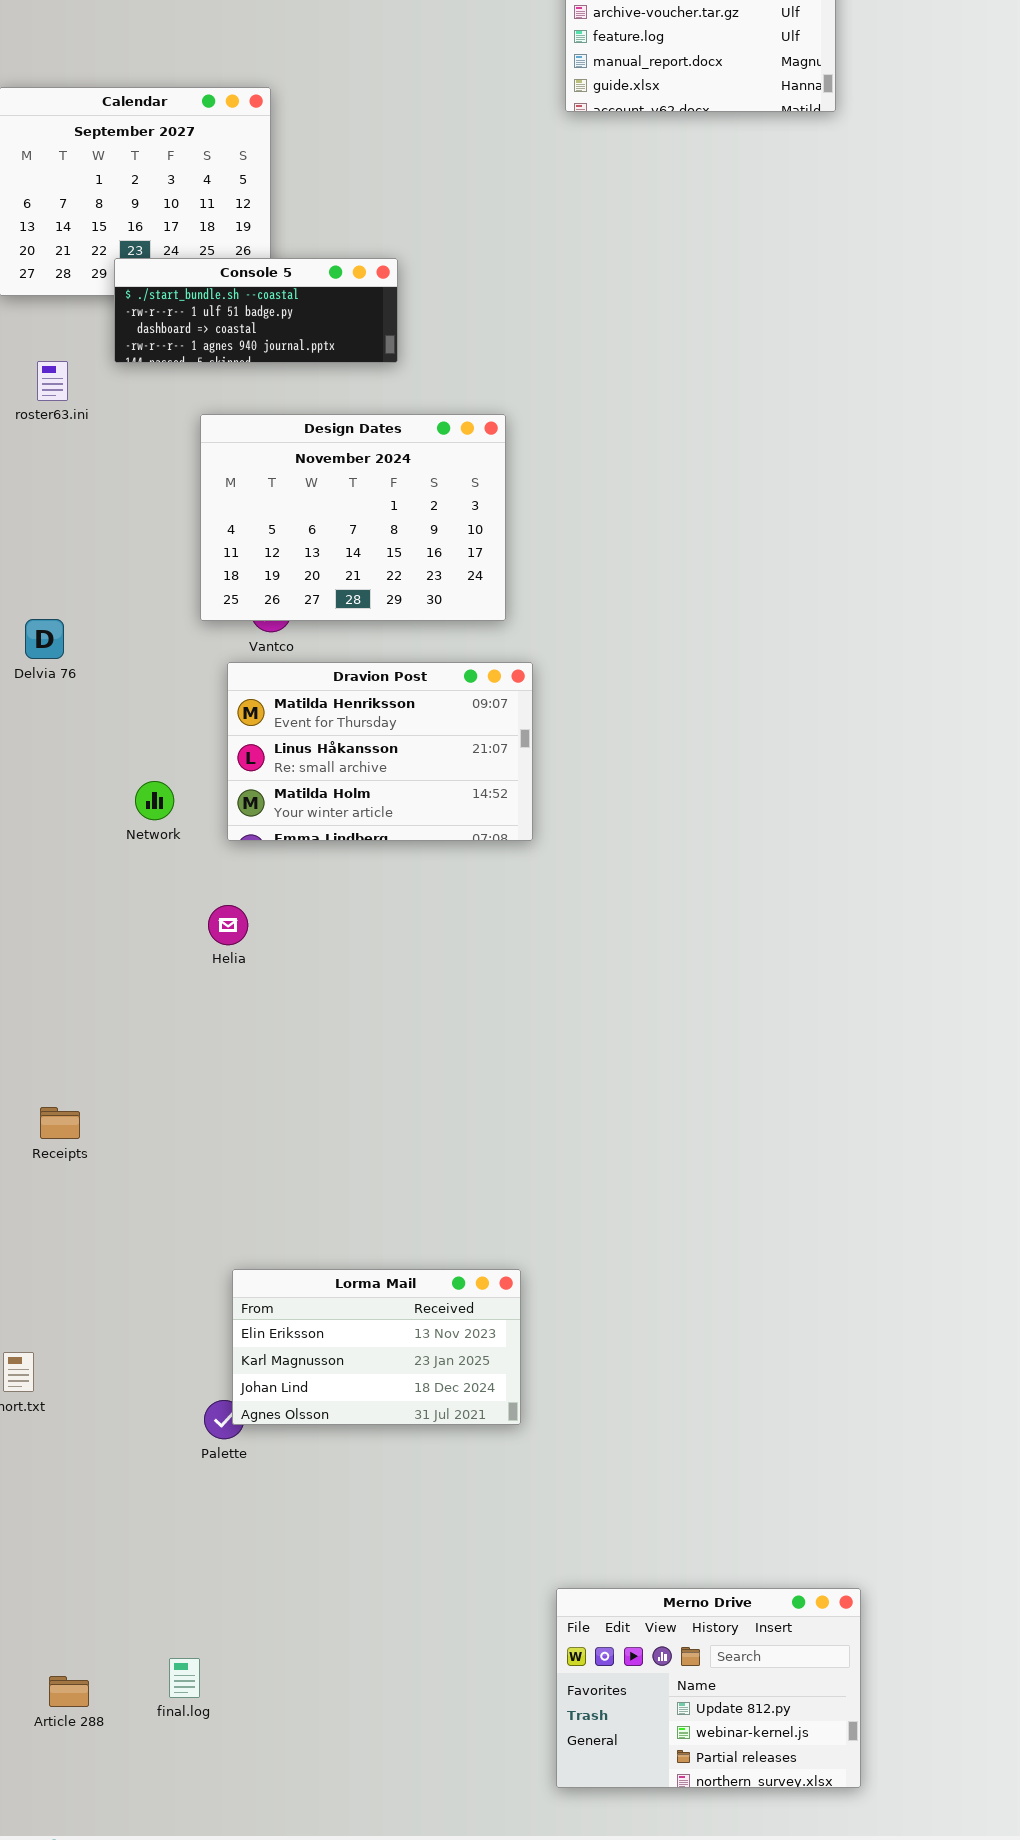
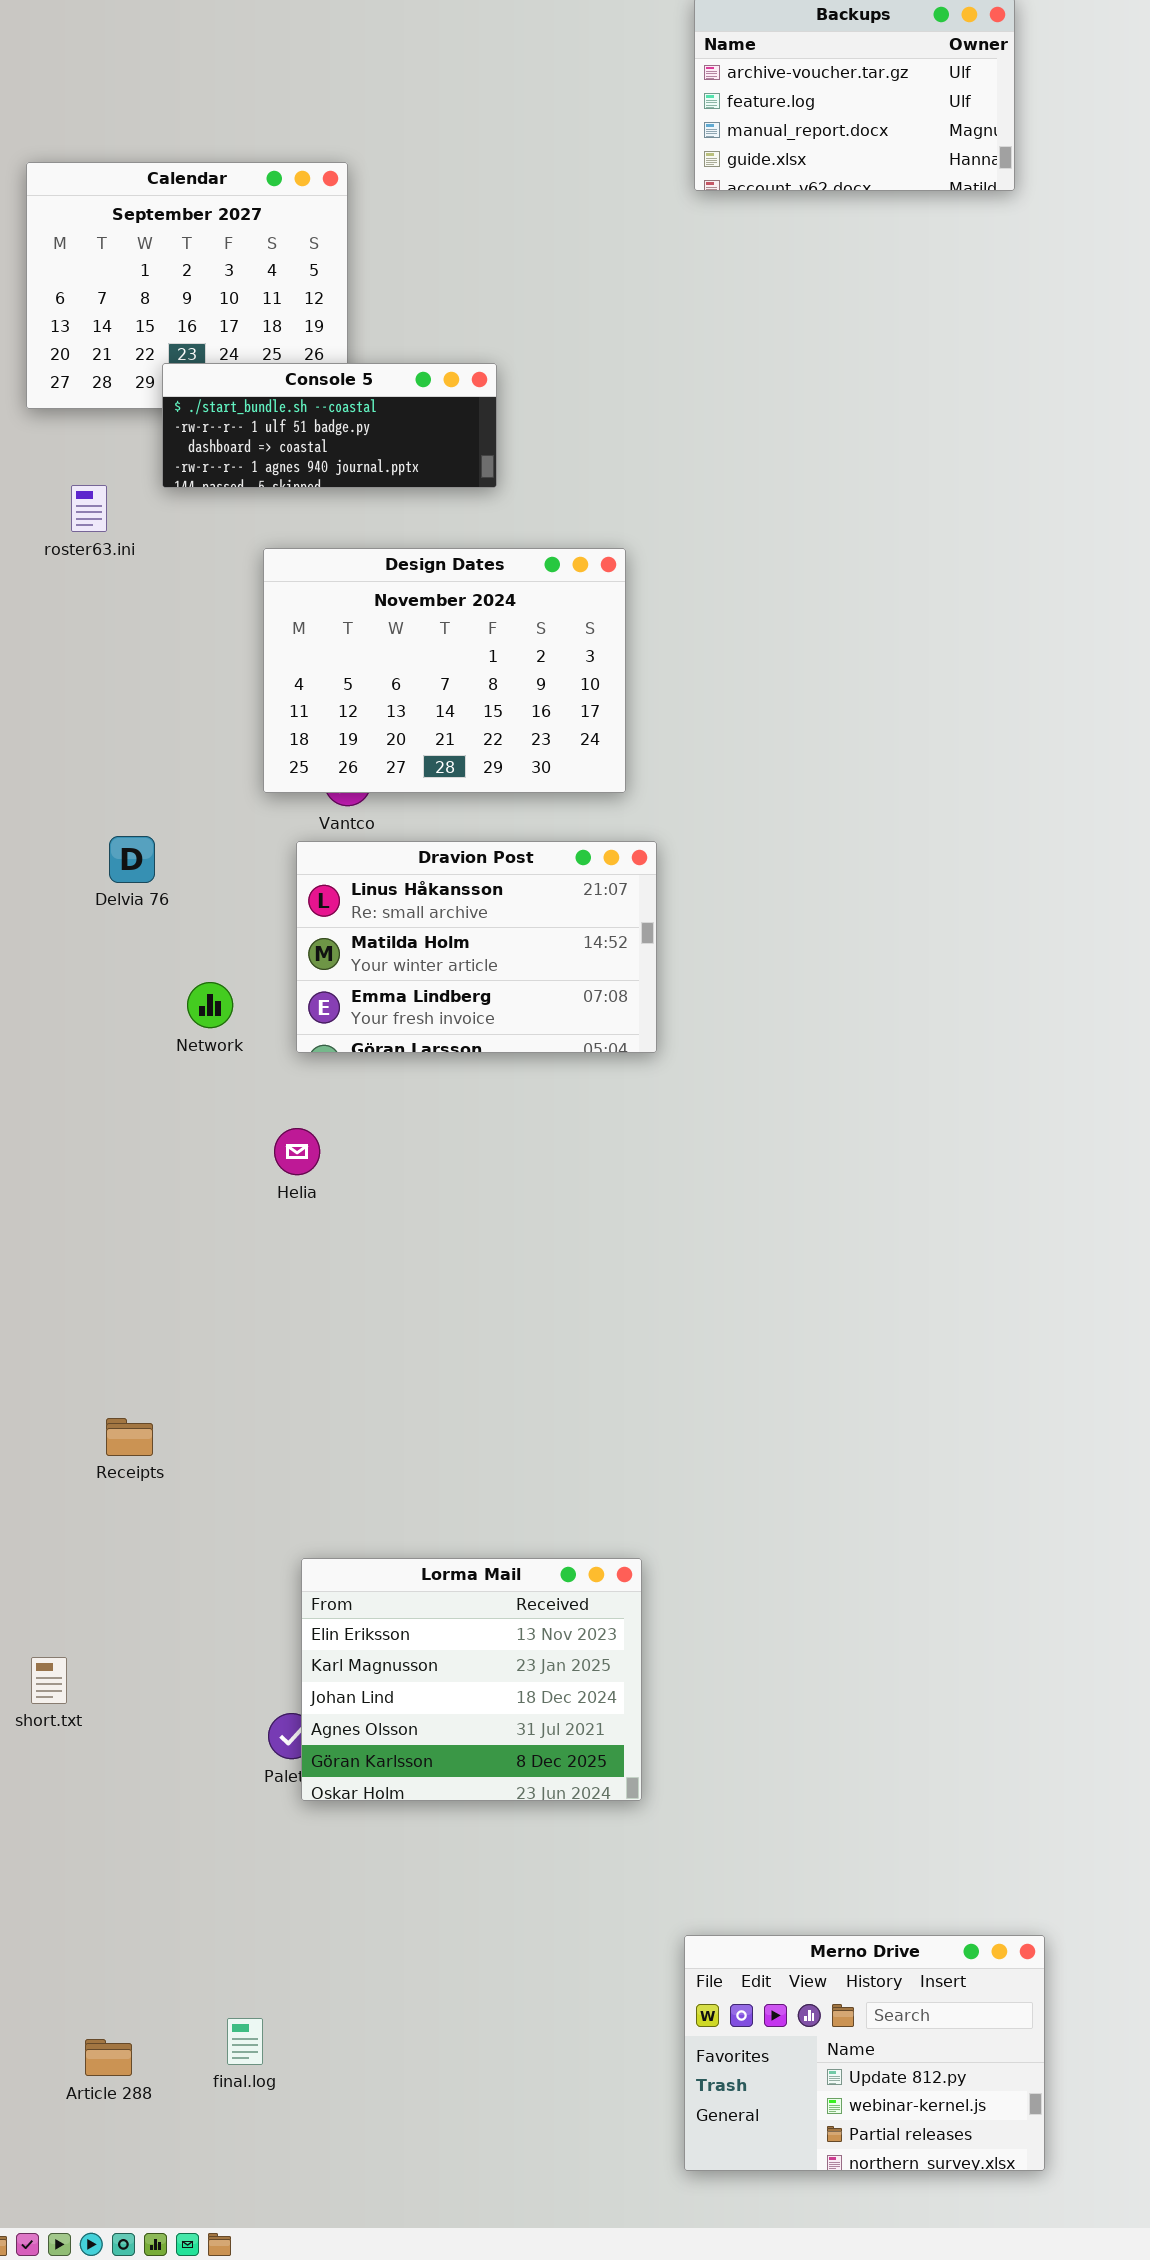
Delvia 76: [25,619,64,659] -> [109,836,155,883], moved
Dravion Post: [227,662,533,841] -> [296,841,657,1053], scrolled down 1 row
Receipts: [40,1107,80,1139] -> [106,1418,153,1456], moved
Lorma Mail: [232,1269,521,1425] -> [301,1558,642,1801], resized

